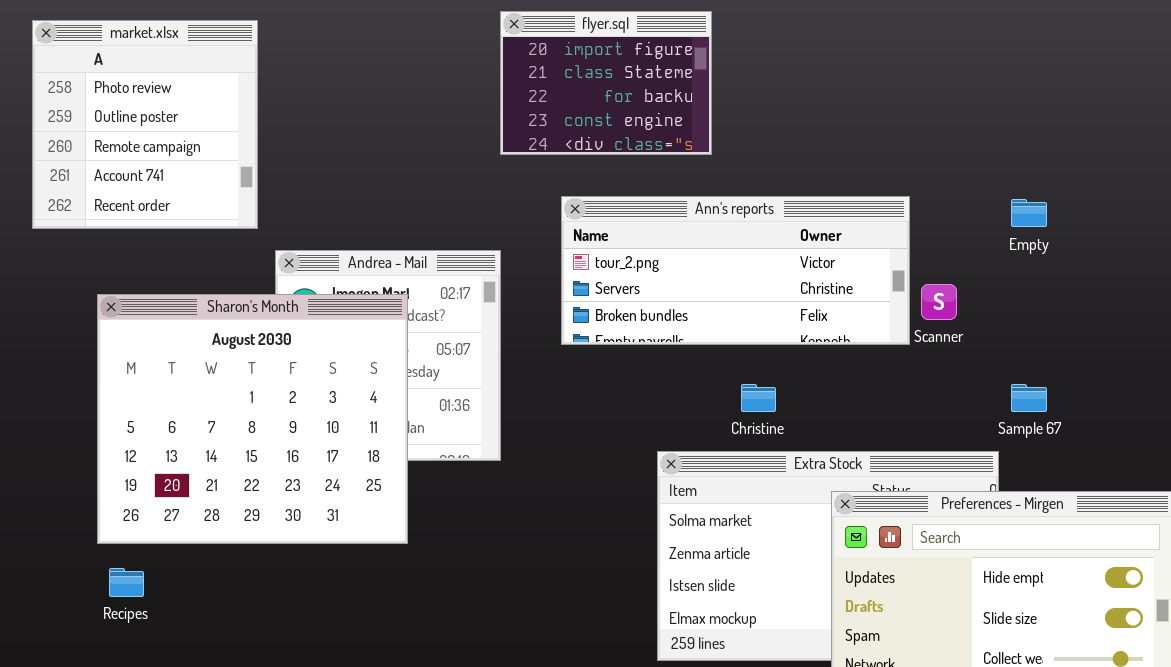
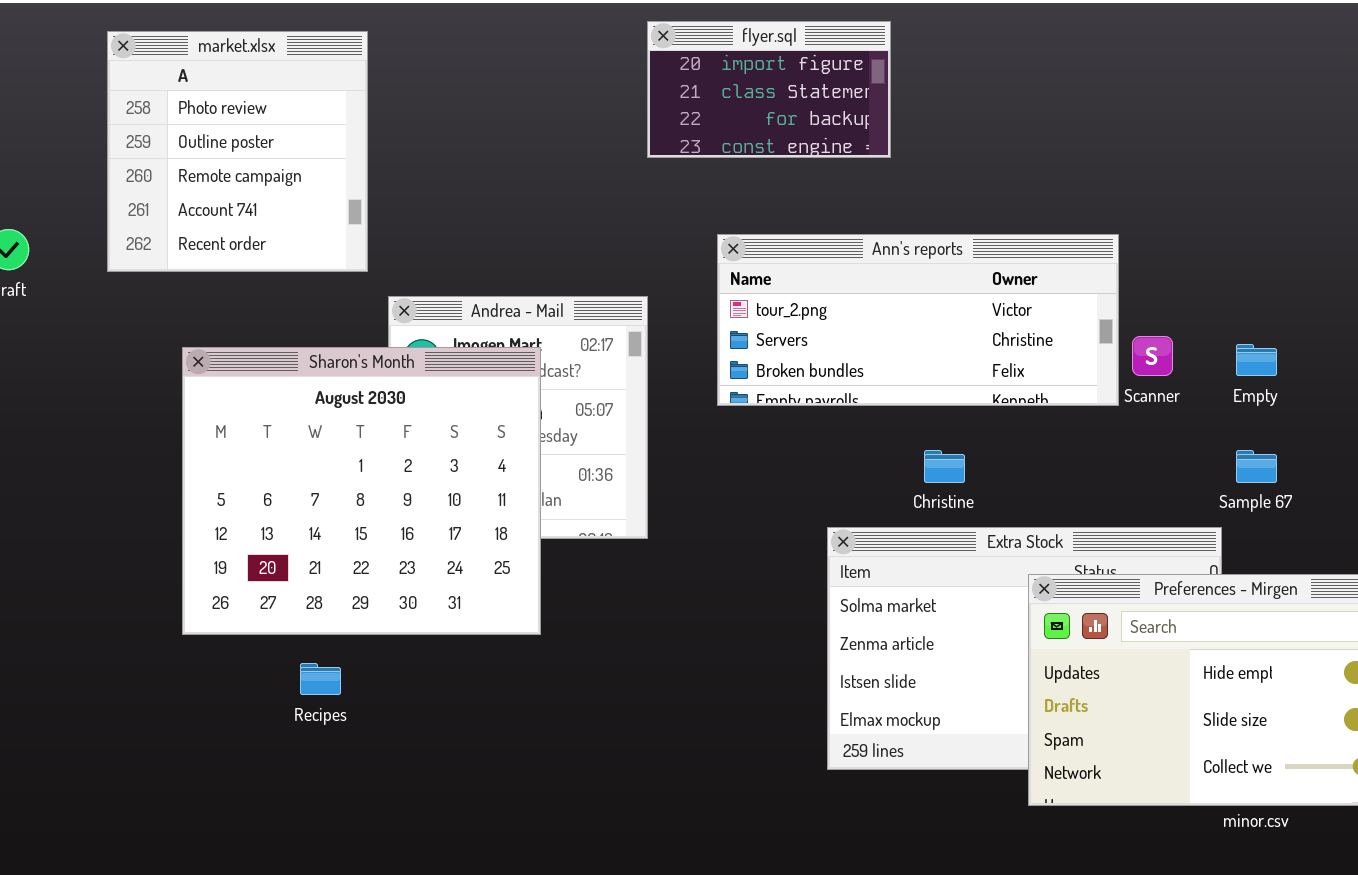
flyer.sql: [500,11,712,155] -> [647,21,891,158], resized
Empty: [1011,199,1047,227] -> [1236,344,1277,376], moved
Recipes: [109,568,144,597] -> [300,663,341,695], moved

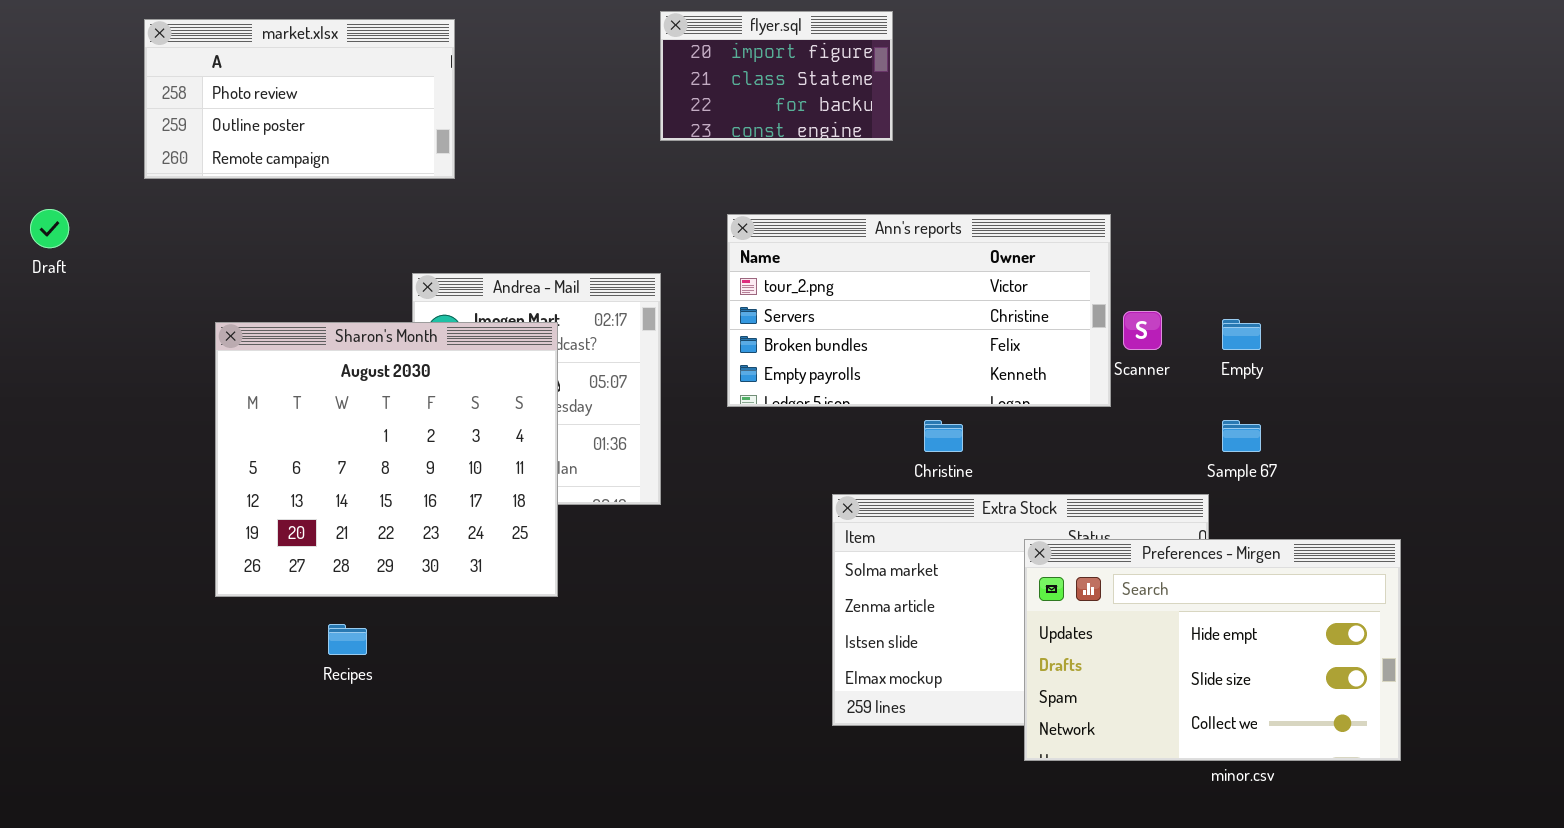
market.xlsx: [107,31,368,272] -> [144,19,455,179], resized
Ann's reports: [717,234,1119,406] -> [727,214,1111,407], resized

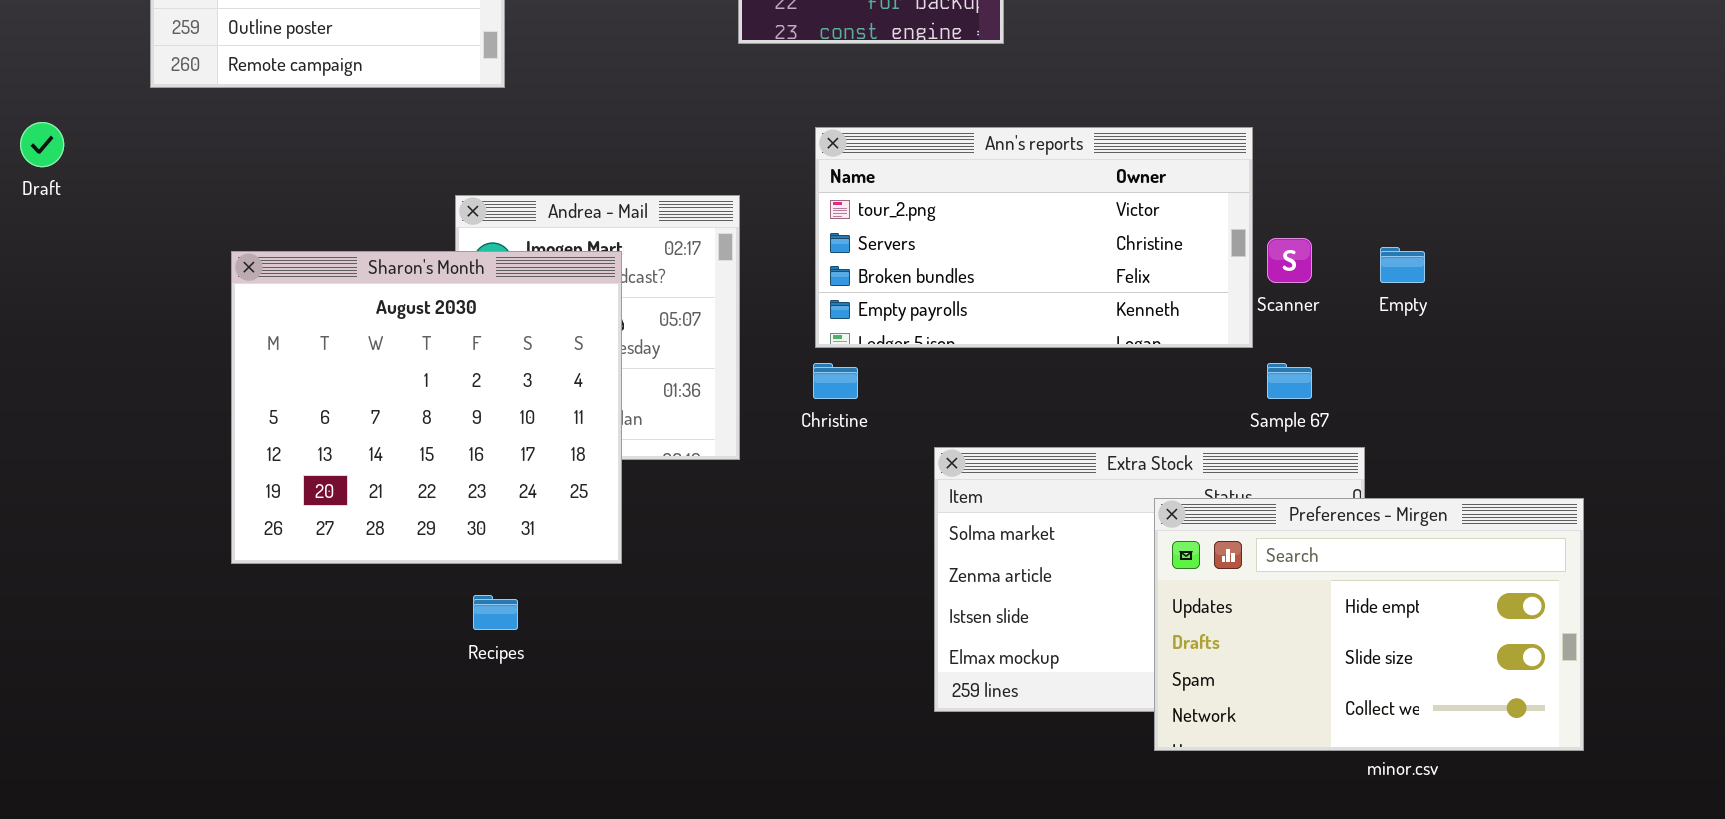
Christine: [924,420,963,452] -> [813,363,858,399], moved
Sample 67: [1222,420,1261,452] -> [1267,363,1312,399], moved
Recipes: [328,624,367,655] -> [473,595,518,630], moved

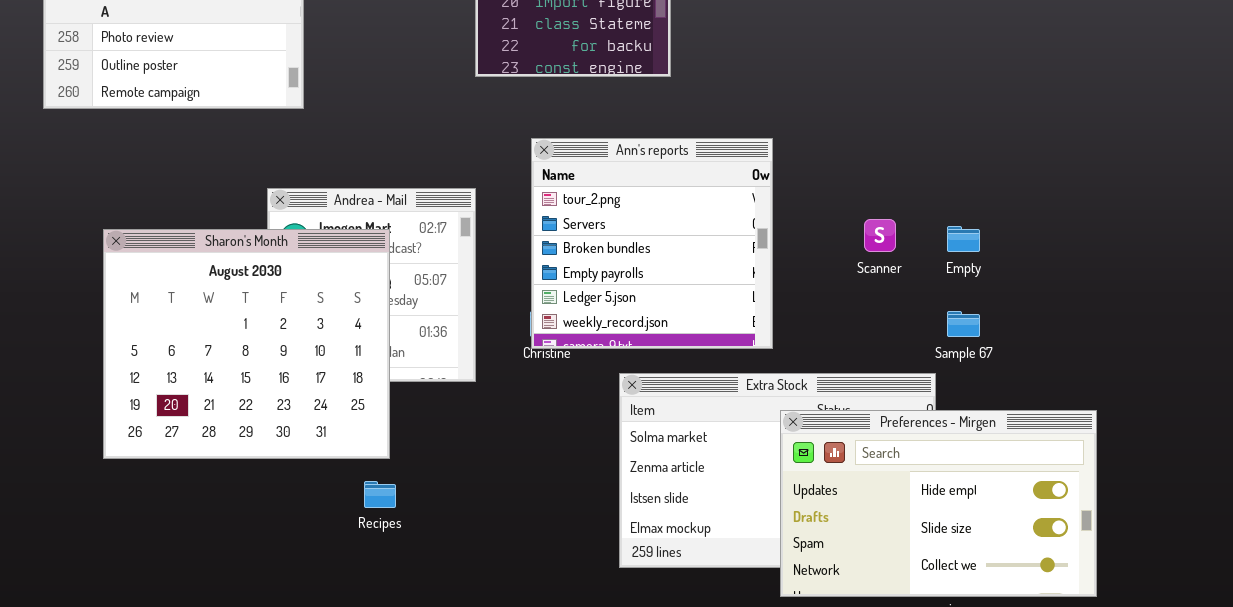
Ann's reports: [815,127,1253,348] -> [531,138,773,349], resized
Sample 67: [1267,363,1312,399] -> [947,311,980,337], moved
Recipes: [473,595,518,630] -> [364,481,396,508], moved

